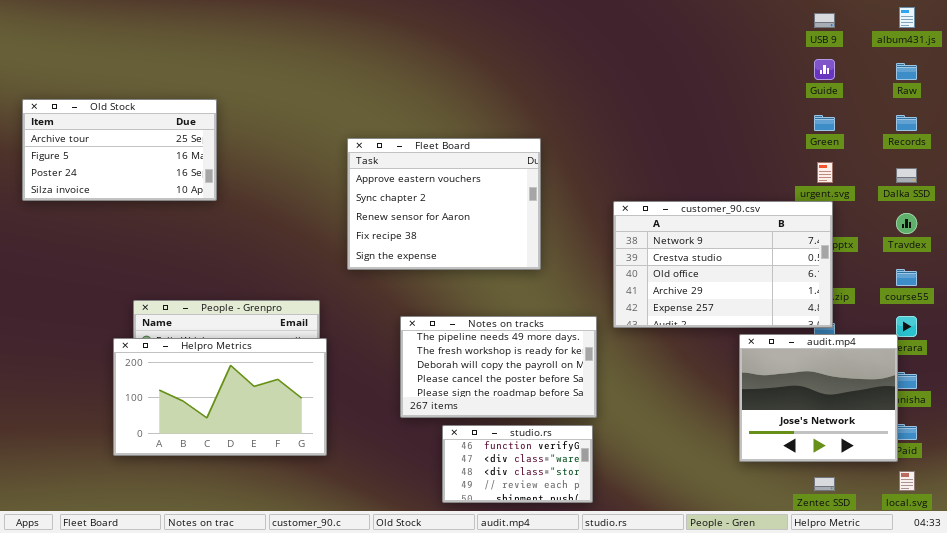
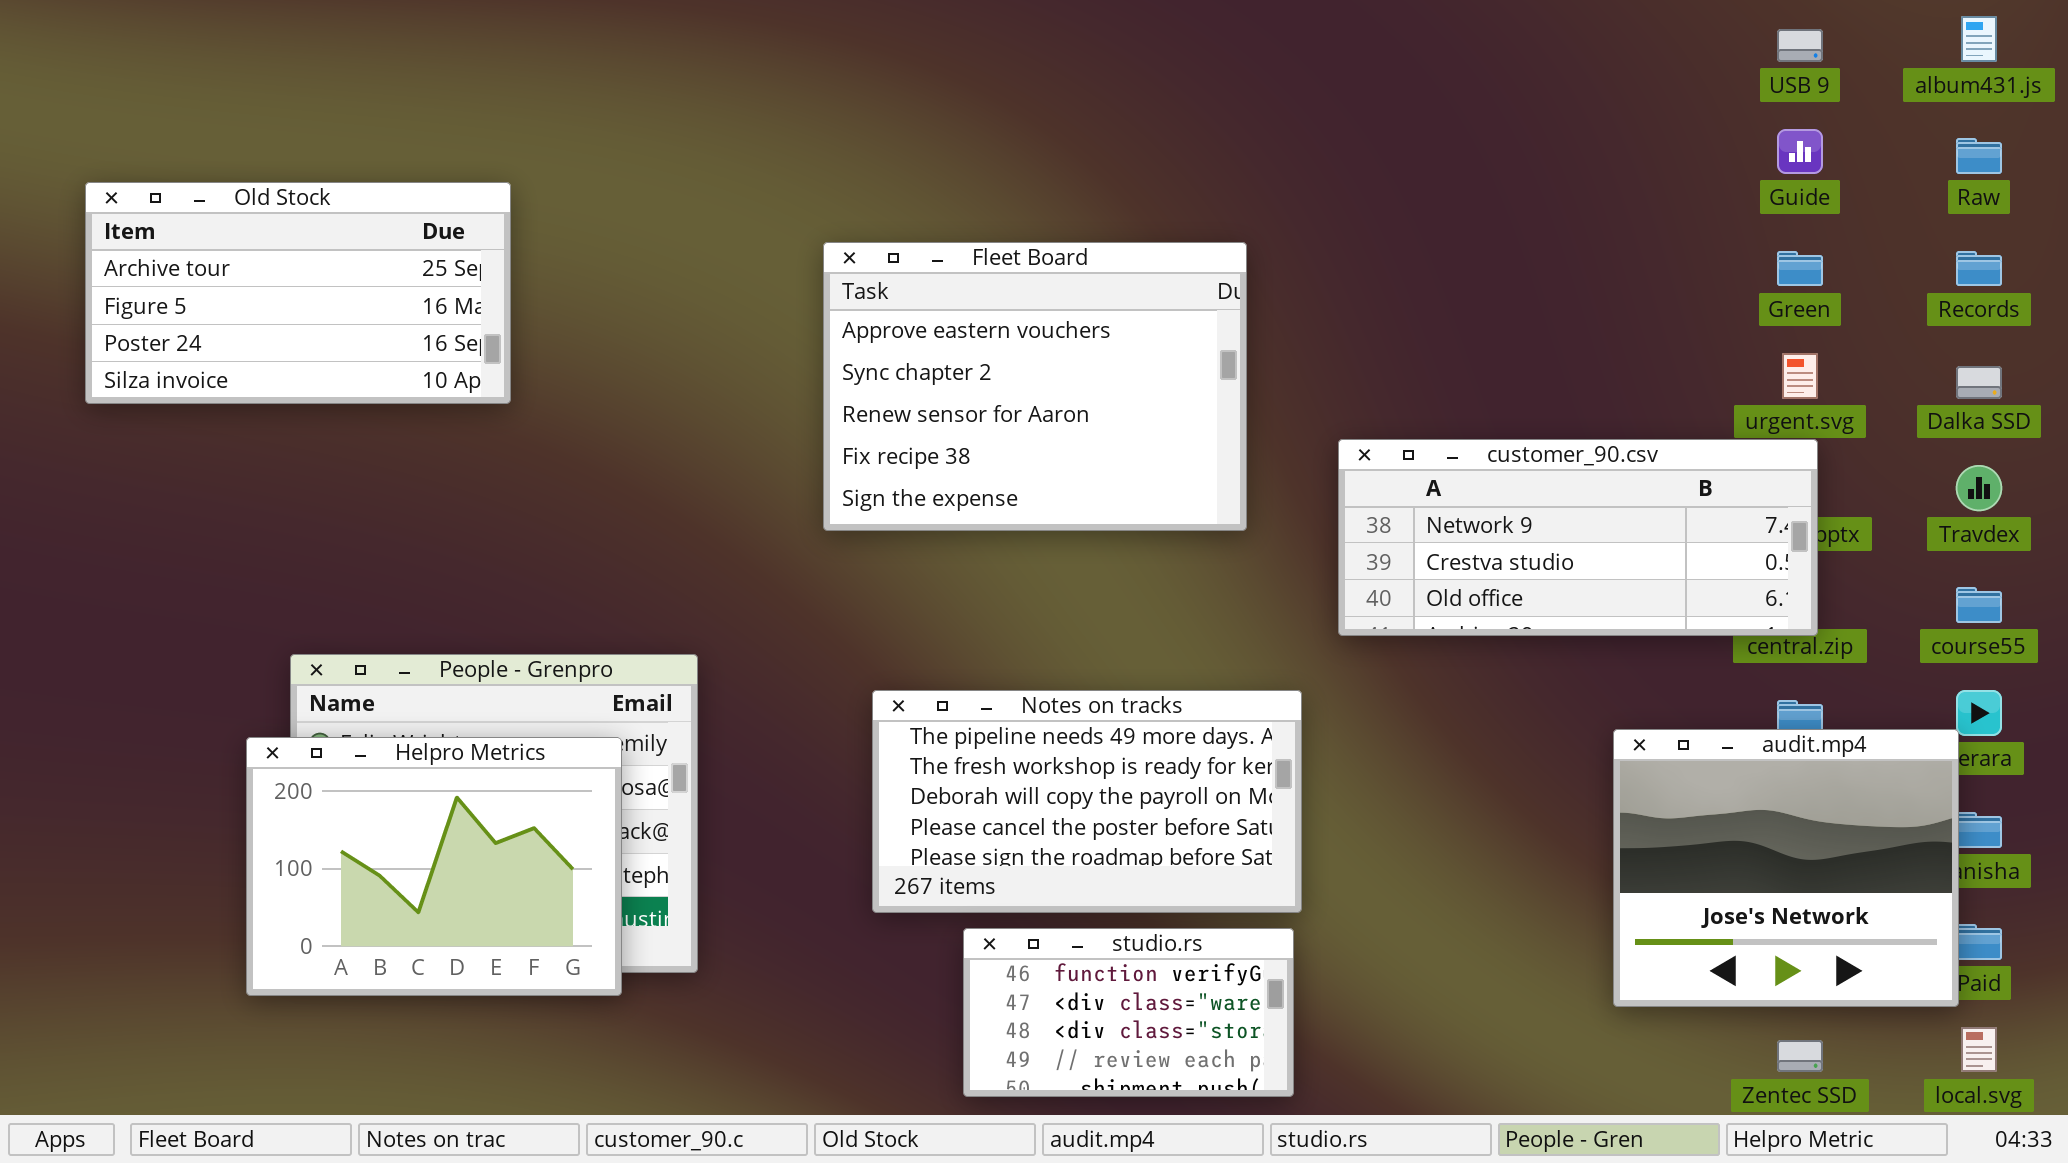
Old Stock: [22,99,217,201] -> [85,182,511,404], moved
Fleet Board: [347,138,541,270] -> [823,242,1247,531], moved
customer_90.csv: [613,201,833,328] -> [1338,439,1818,636], resized
Helpro Metrics: [113,338,327,456] -> [246,737,622,996], resized

